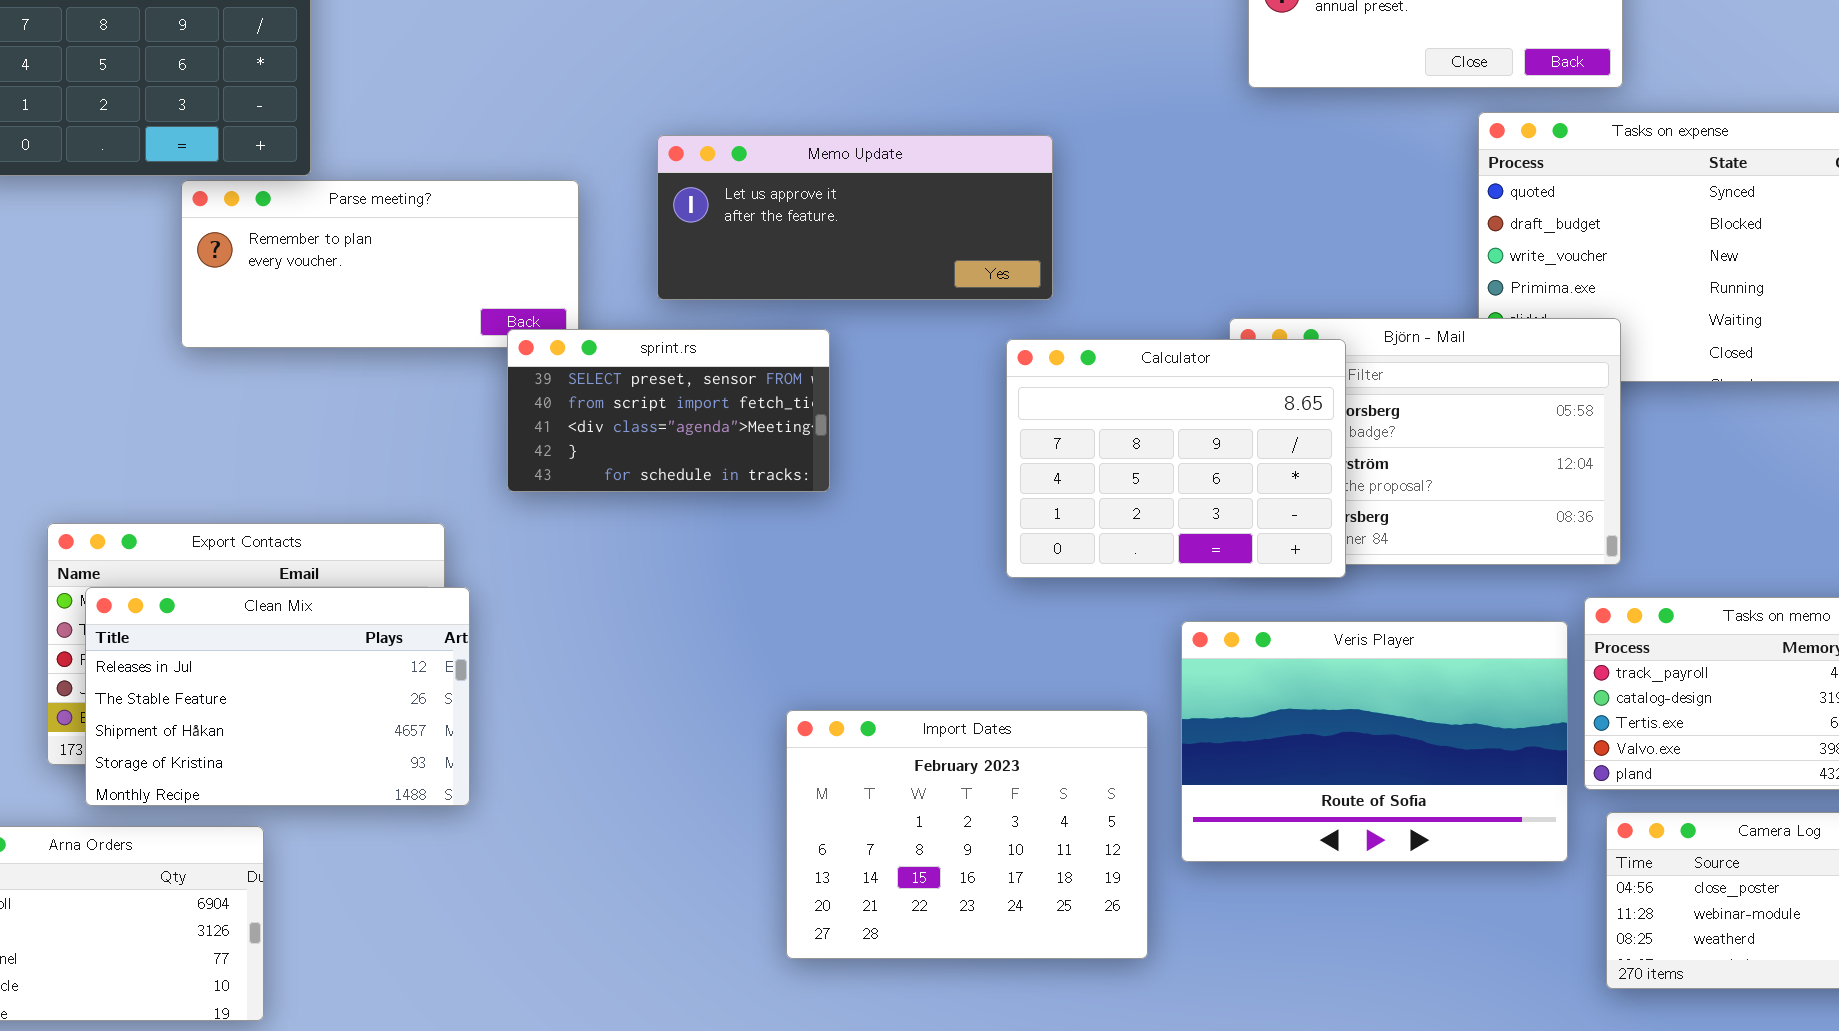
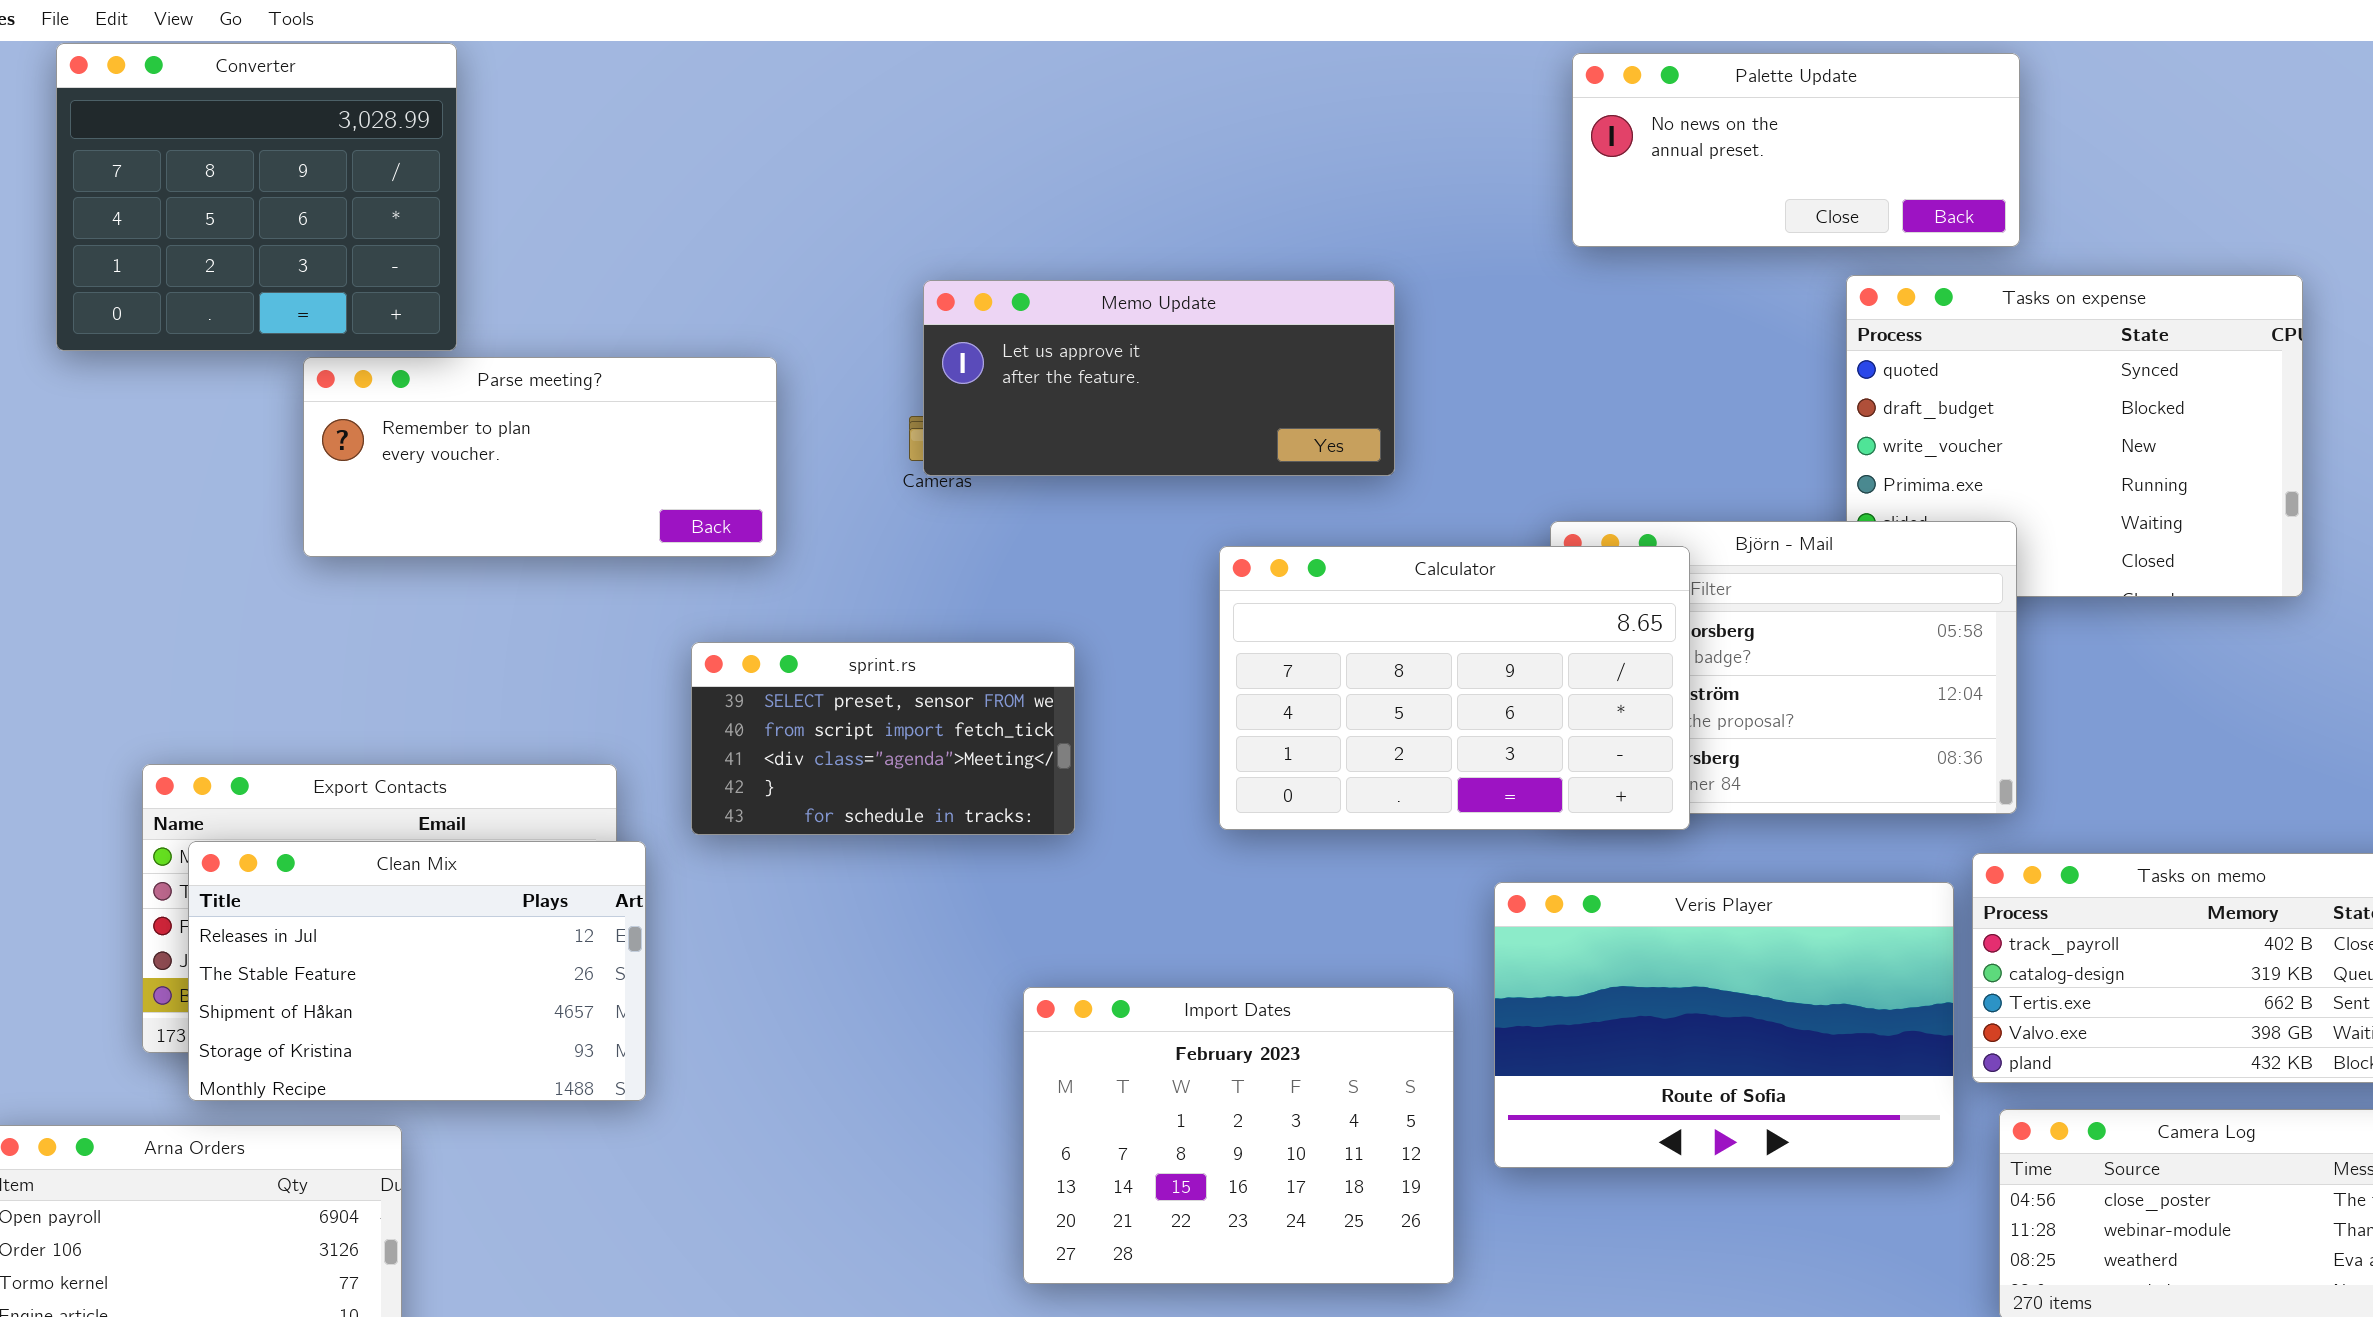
Memo Update: [657,135,1053,300] -> [923,280,1395,476], moved
sprint.rs: [507,329,830,492] -> [691,642,1075,835], moved
Calculator: [1006,339,1346,578] -> [1219,546,1690,830], resized

